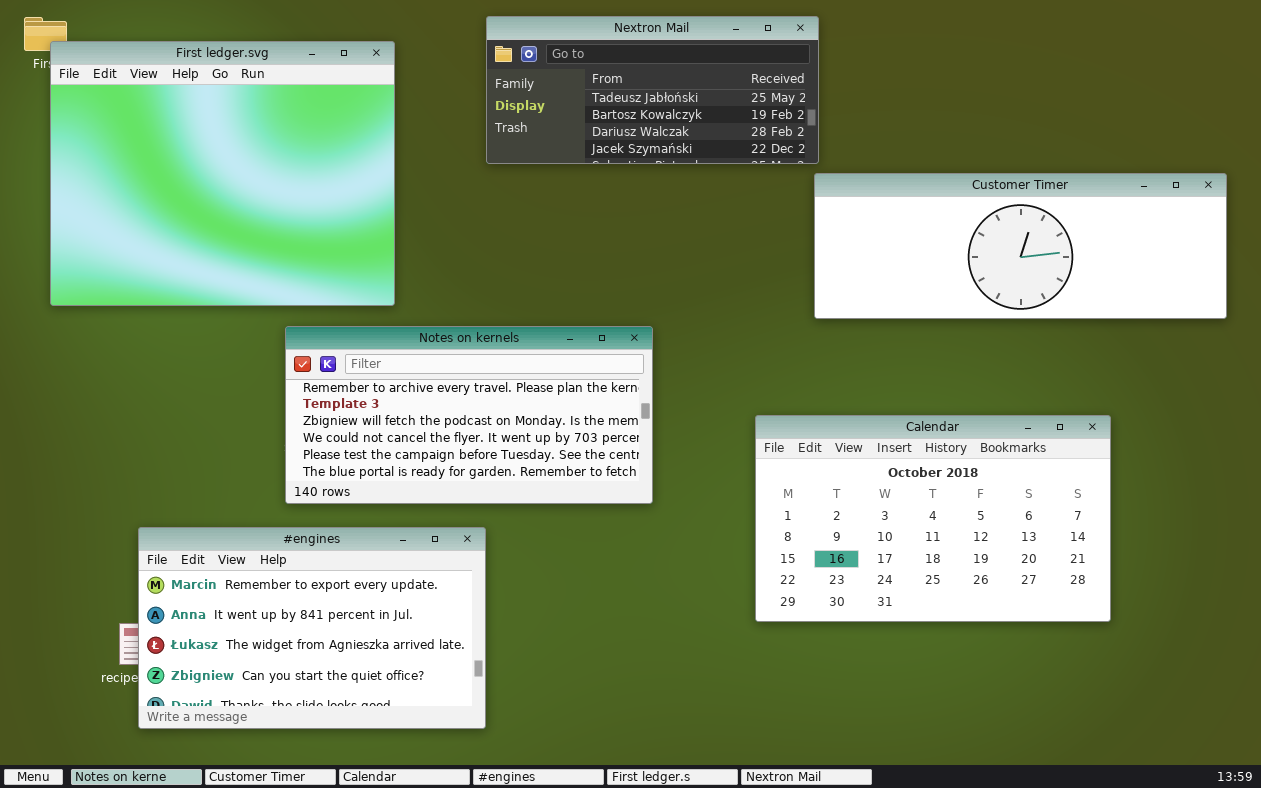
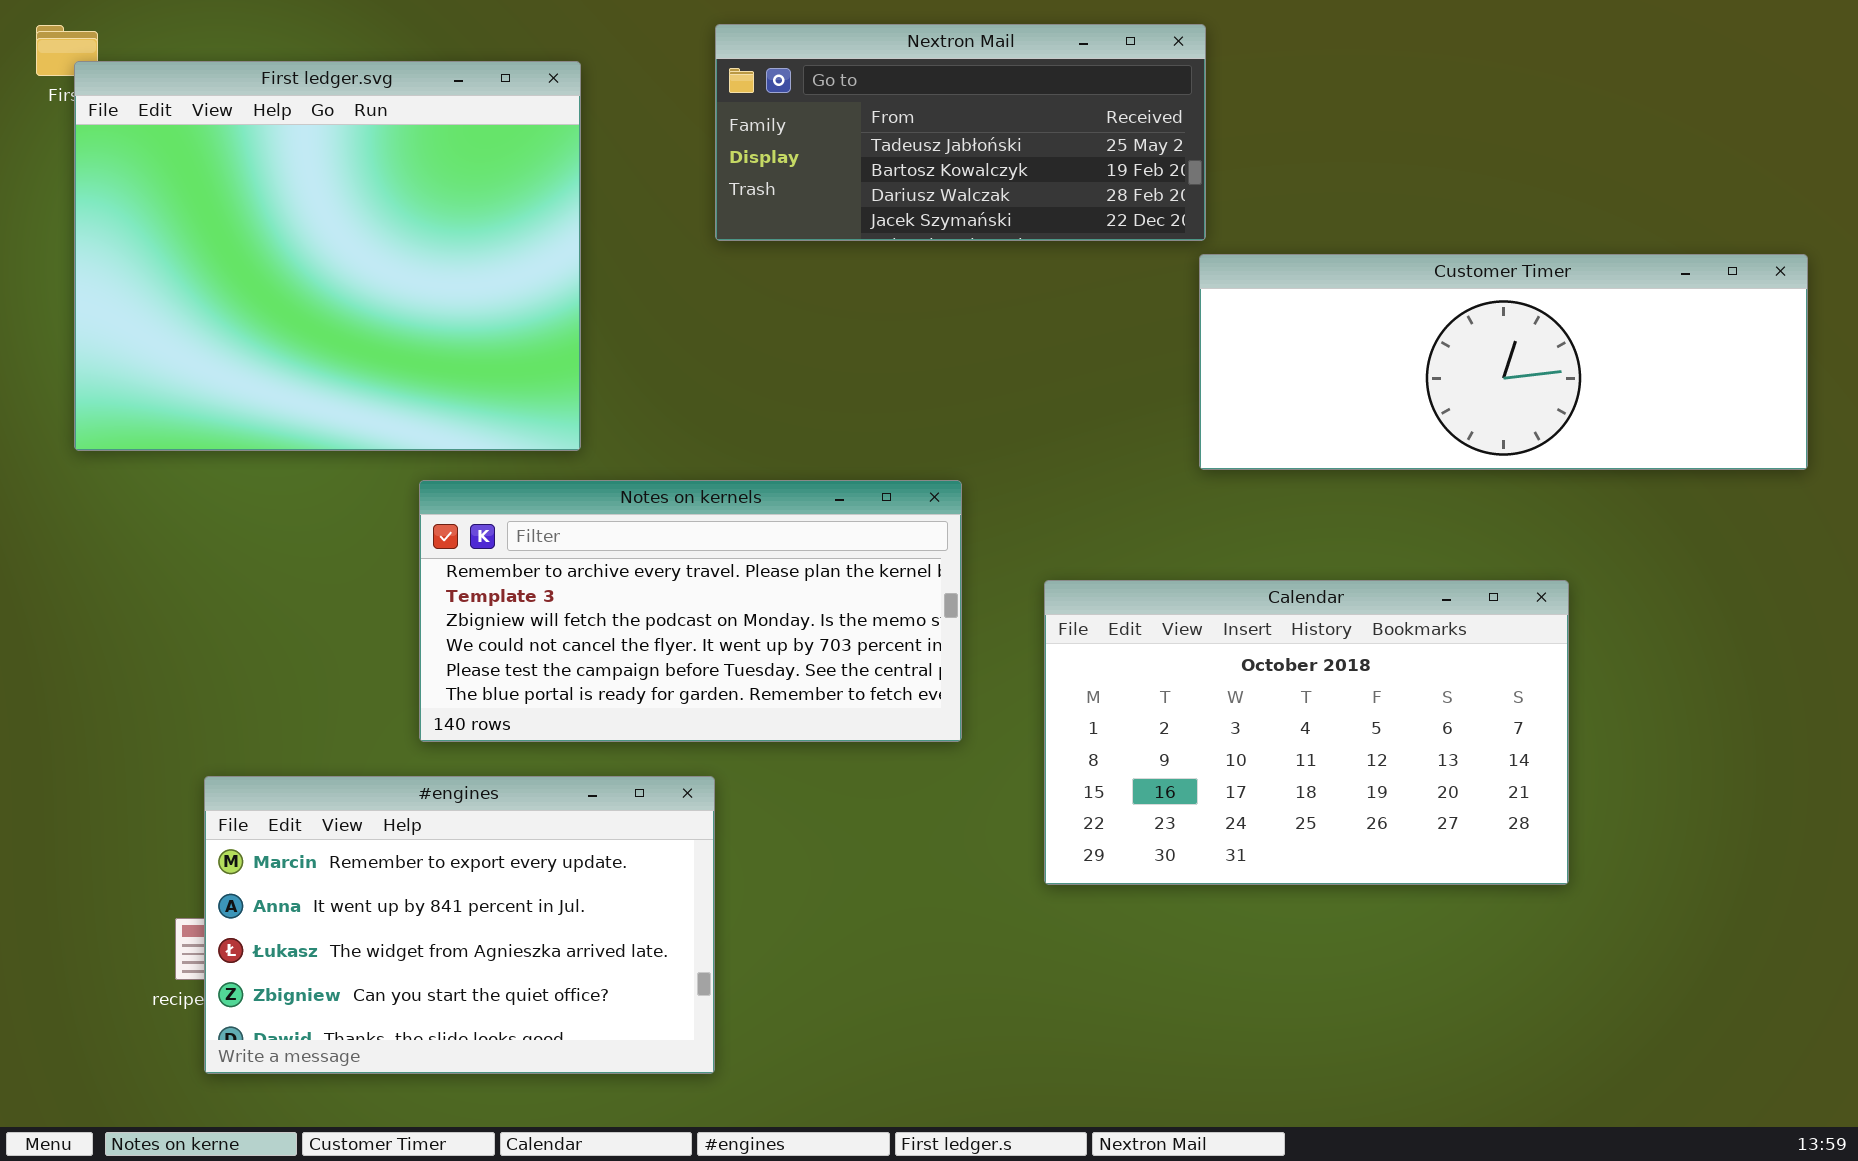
Calendar: [755,415,1111,622] -> [1044,580,1569,885], moved

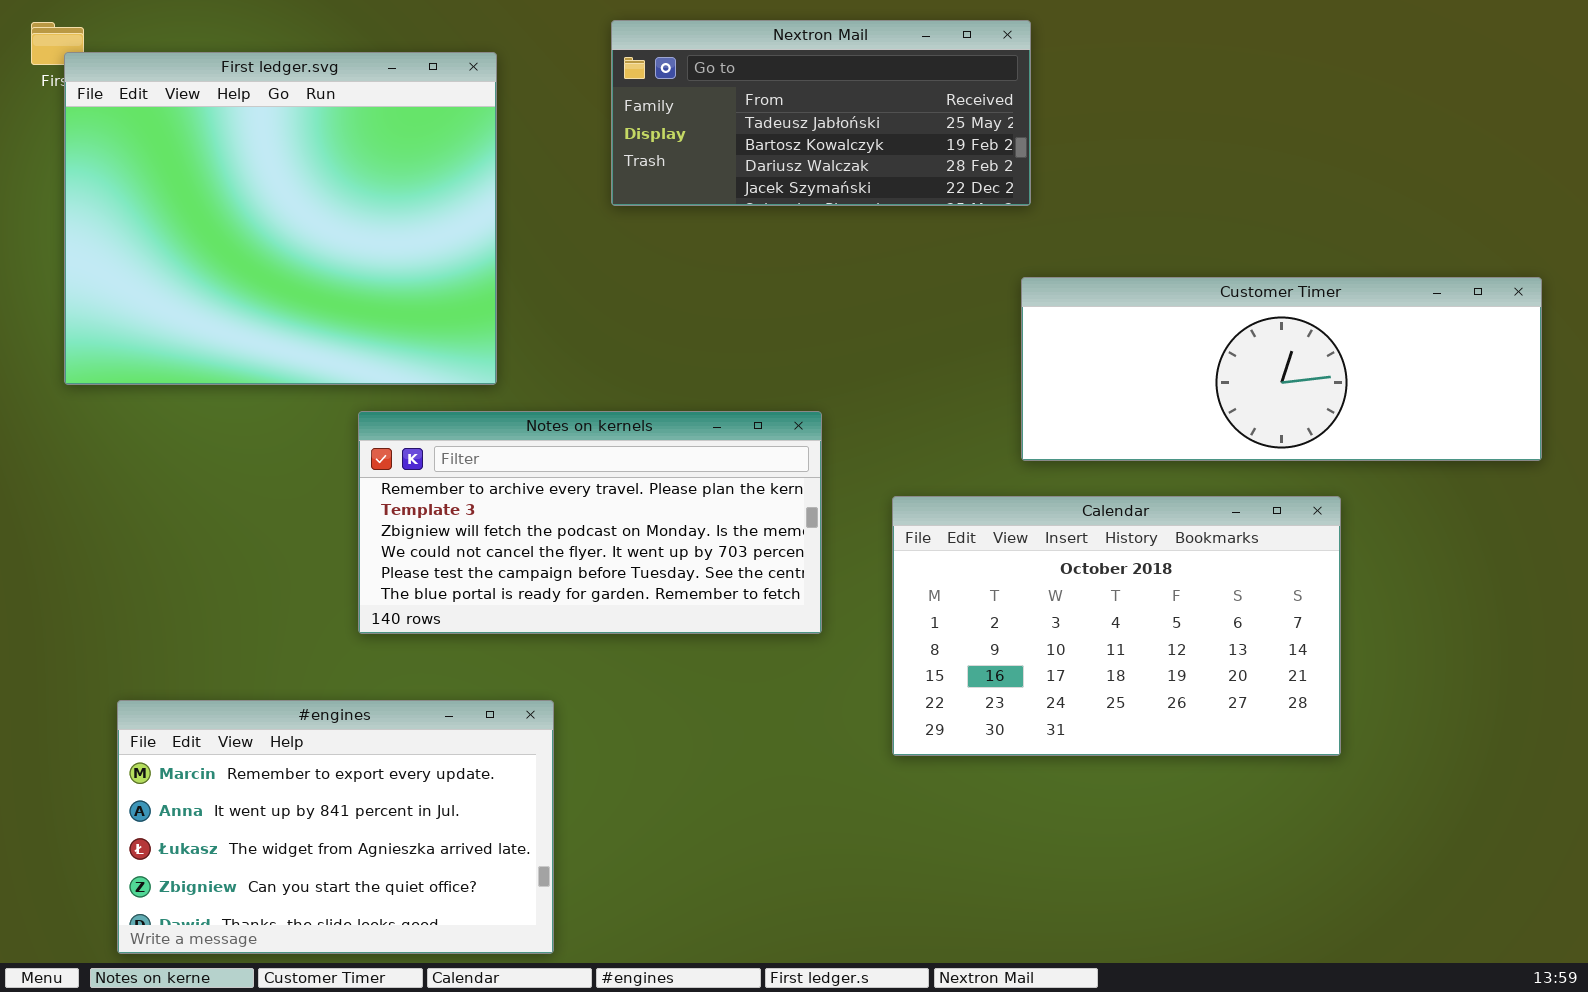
Customer Timer: [1199,254,1808,470] -> [1021,277,1542,461], moved
#engines: [204,776,715,1074] -> [117,700,554,954], moved

